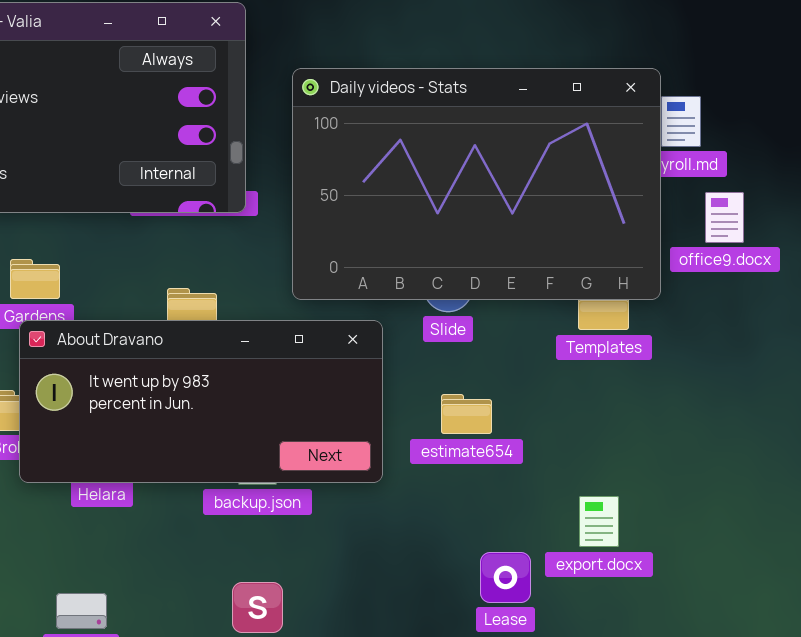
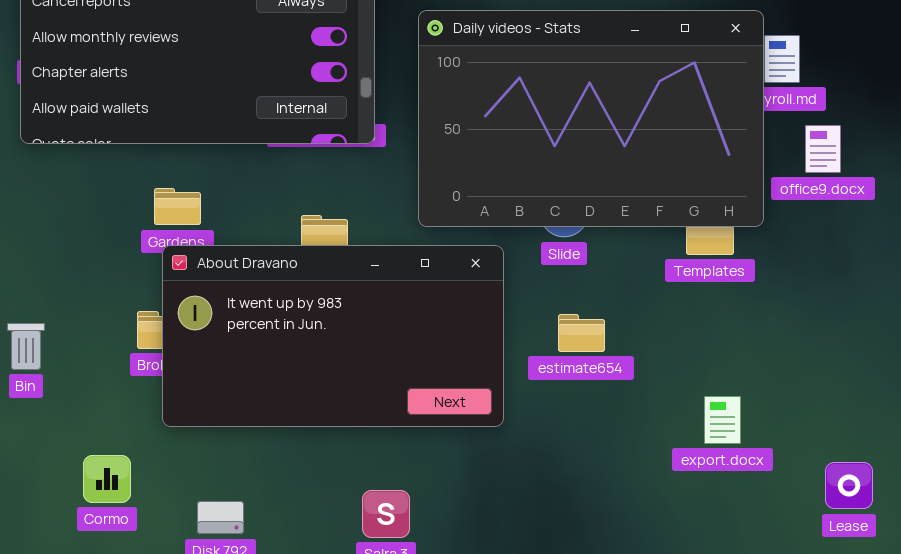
About Dravano: [19,320,383,483] -> [162,245,504,427], resized
export.docx: [579,496,619,547] -> [704,396,741,444], moved
Lease: [480,552,531,603] -> [825,462,873,509], moved

